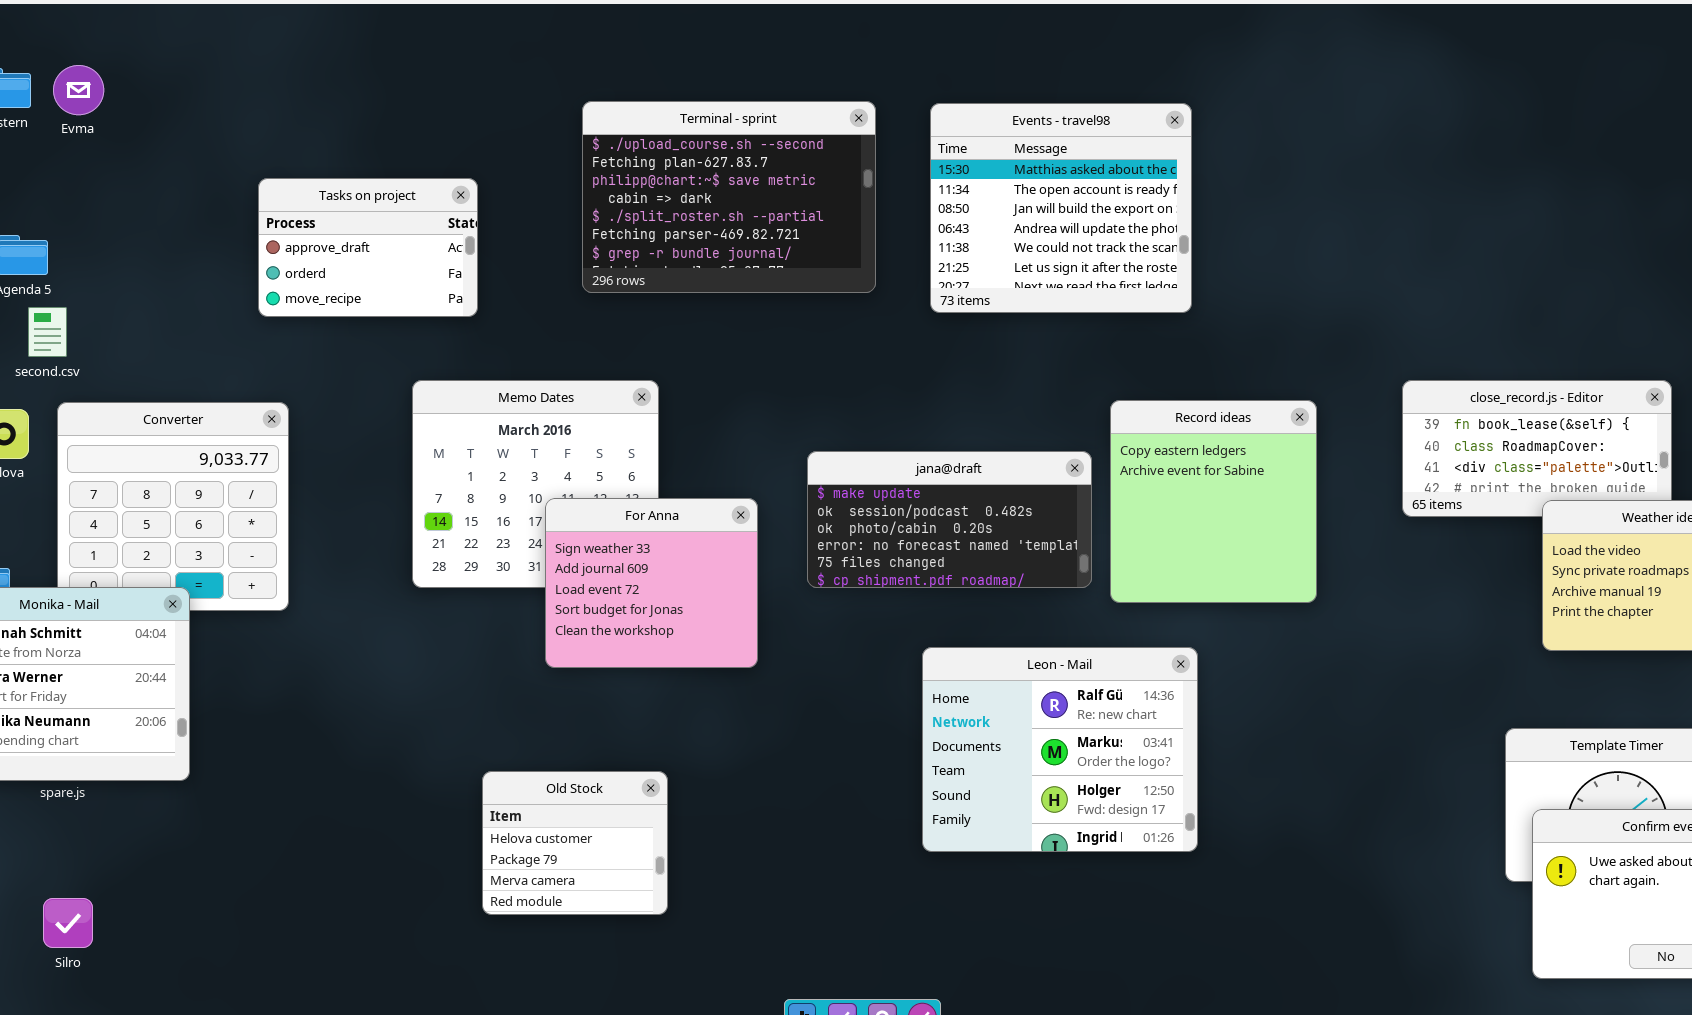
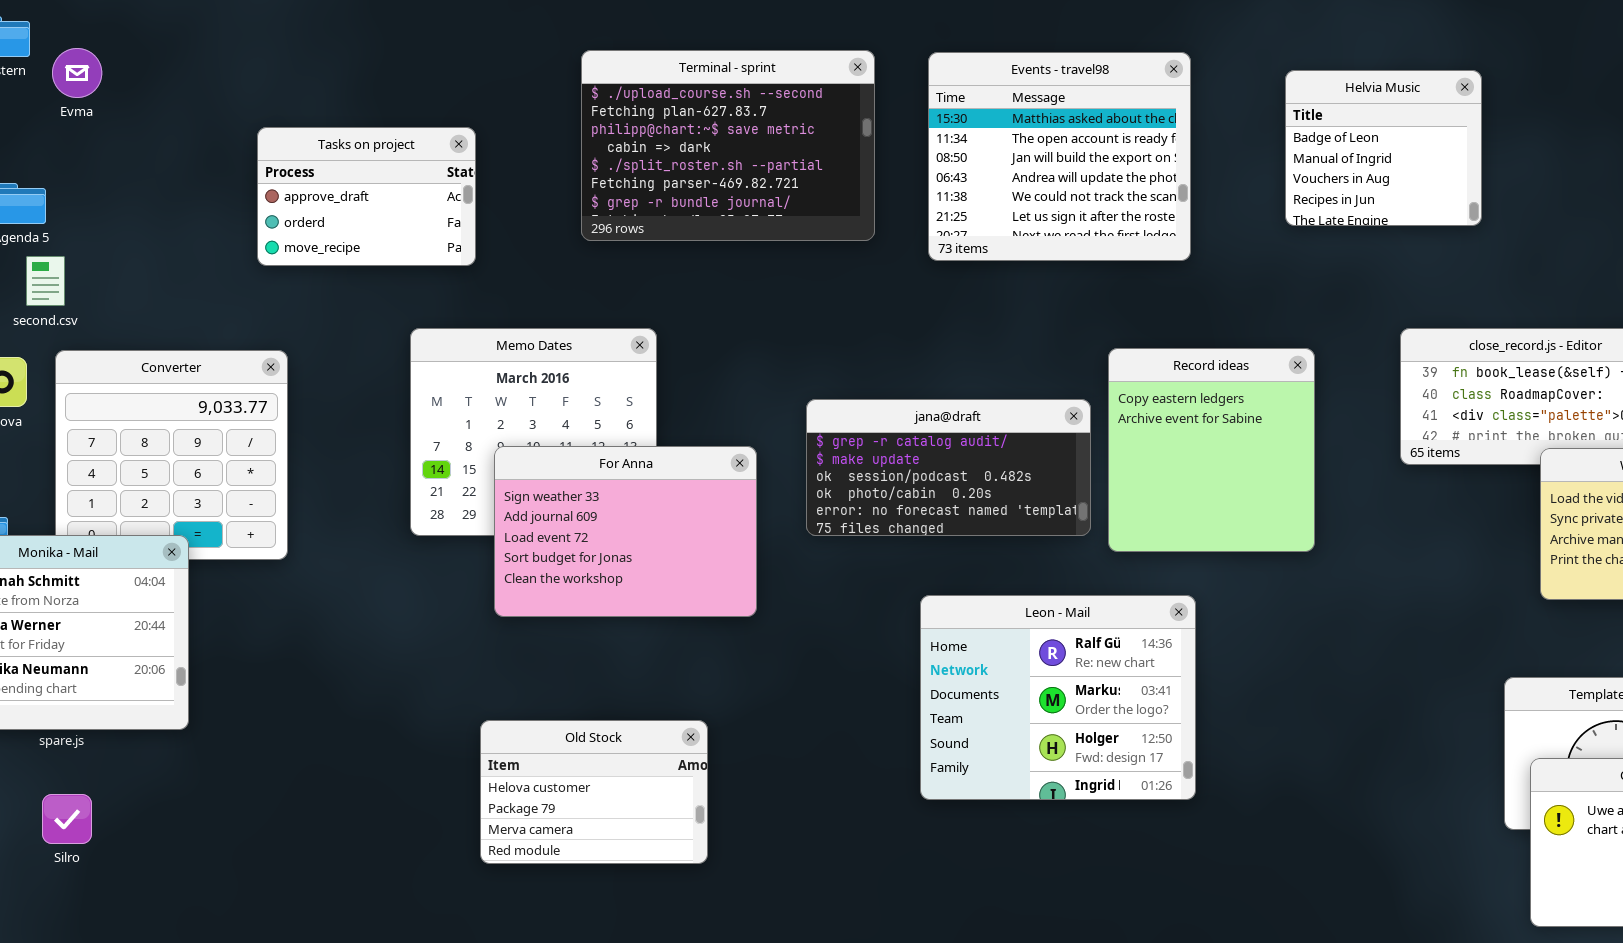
Evma: [53,65,104,115] -> [52,48,102,98], moved
Helvia Music: none -> [1285,70,1482,226], opened
jana@draft: [807,451,1092,588] -> [806,399,1091,536], scrolled up 1 row
For Anna: [545,498,758,668] -> [494,446,757,617], resized
Old Stock: [482,771,668,915] -> [480,720,708,864], resized
Silro: [43,898,93,948] -> [42,794,92,844], moved

